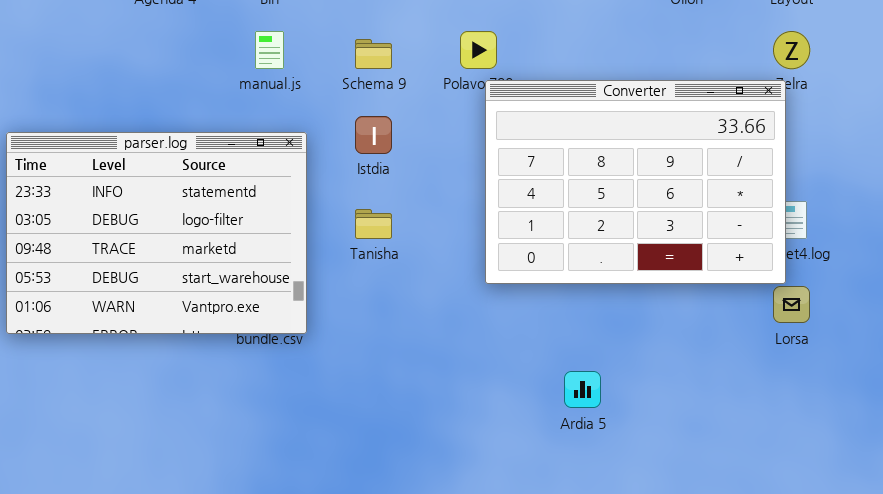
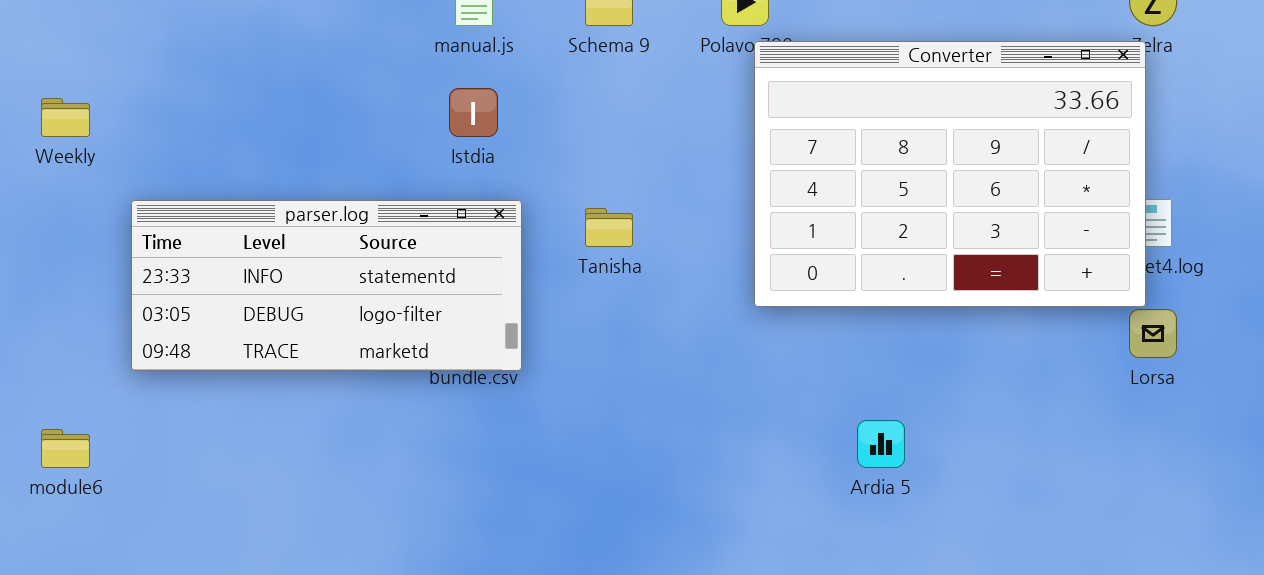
Istdia: [355,116,392,154] -> [449,88,498,137], moved
parser.log: [6,132,307,334] -> [131,200,522,371], resized

